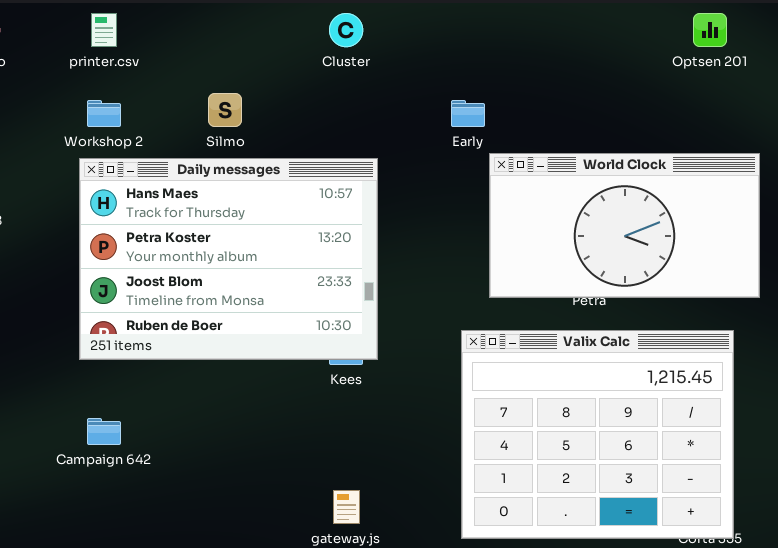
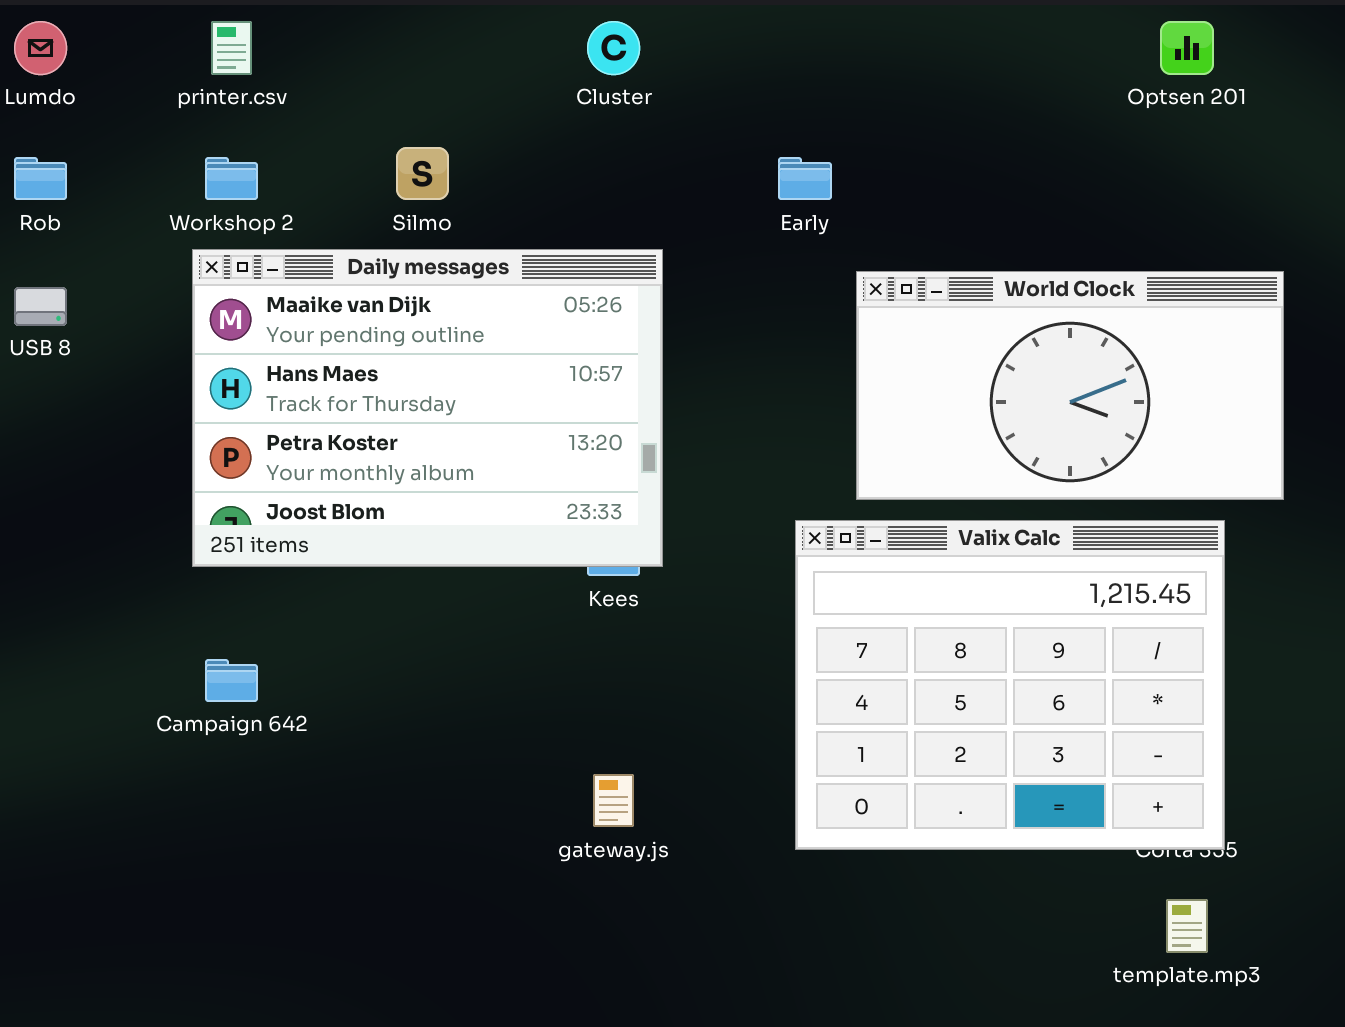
World Clock: [489,153,760,298] -> [856,271,1284,500], moved
Daily messages: [79,158,378,360] -> [192,249,663,567], scrolled up 1 row

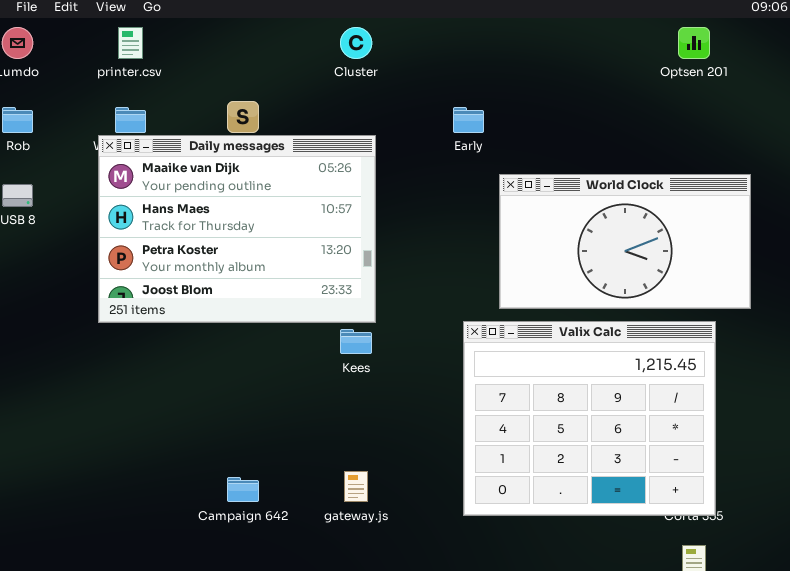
Daily messages: [192,249,663,567] -> [98,135,376,323], moved
Campaign 642: [205,659,258,702] -> [227,477,259,502], moved

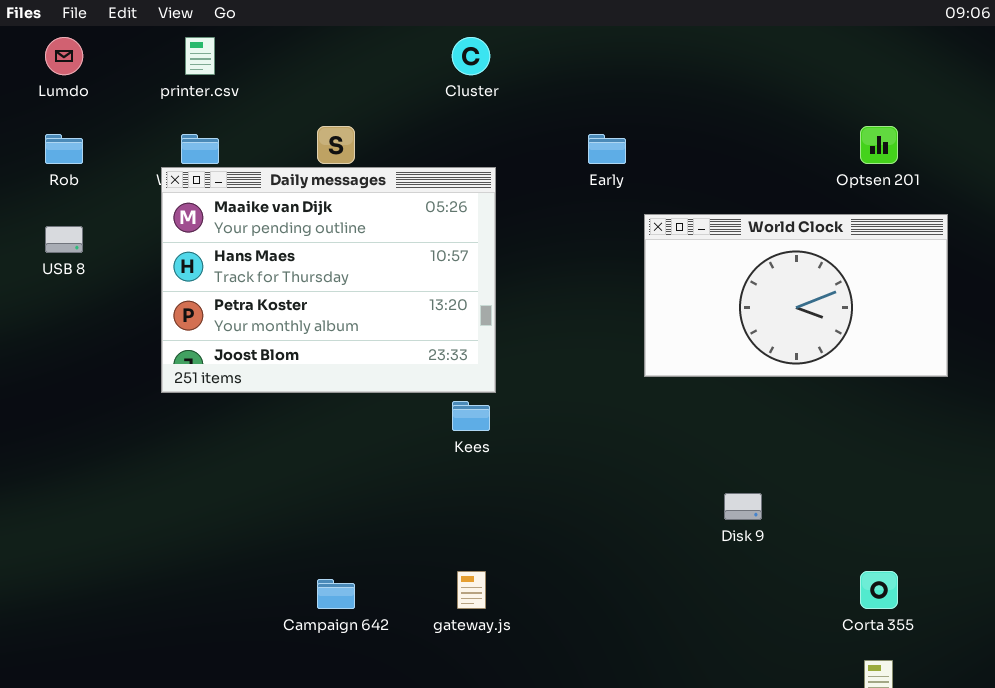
Optsen 201: [678,27,710,59] -> [860,126,898,164], moved
Valix Calc: [463,321,716,516] -> none, closed

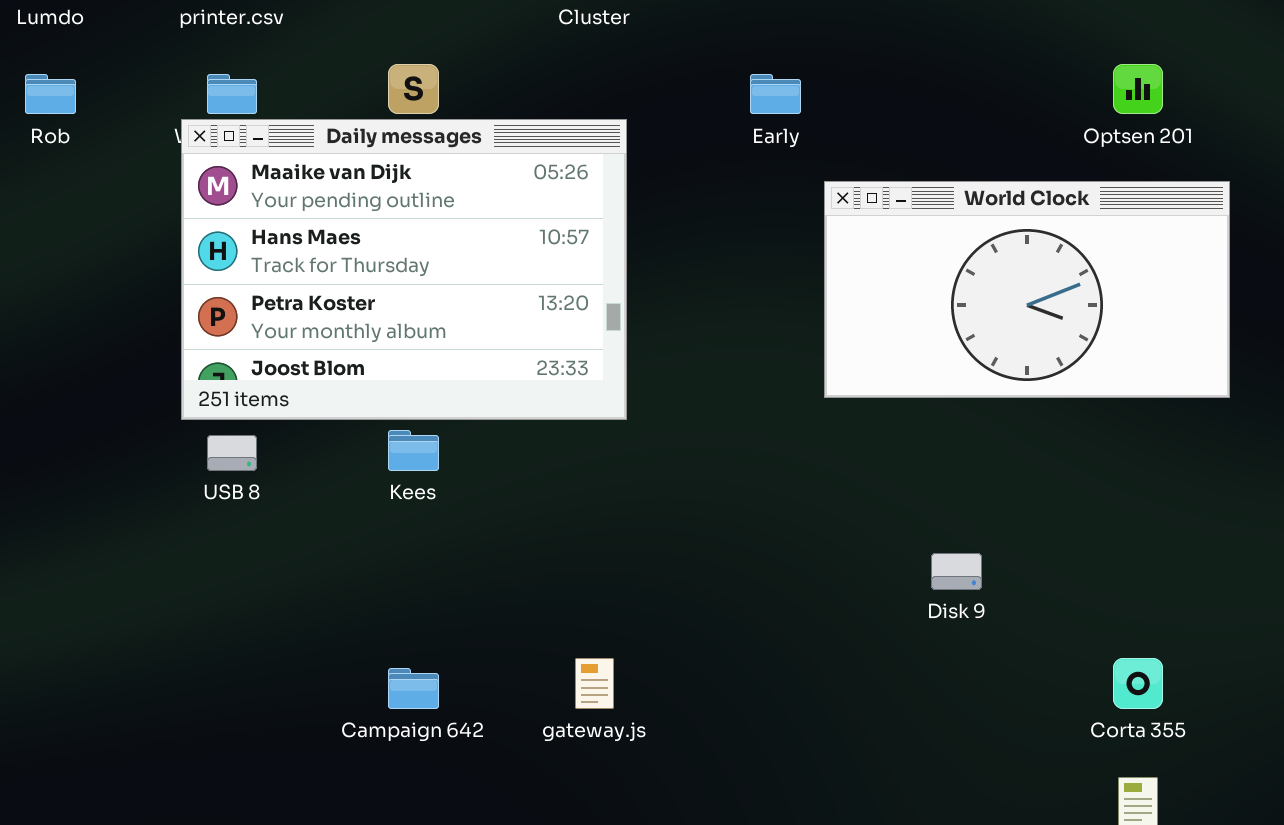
USB 8: [45,226,83,253] -> [207,435,257,471], moved
Kees: [452,401,490,431] -> [388,430,439,471], moved

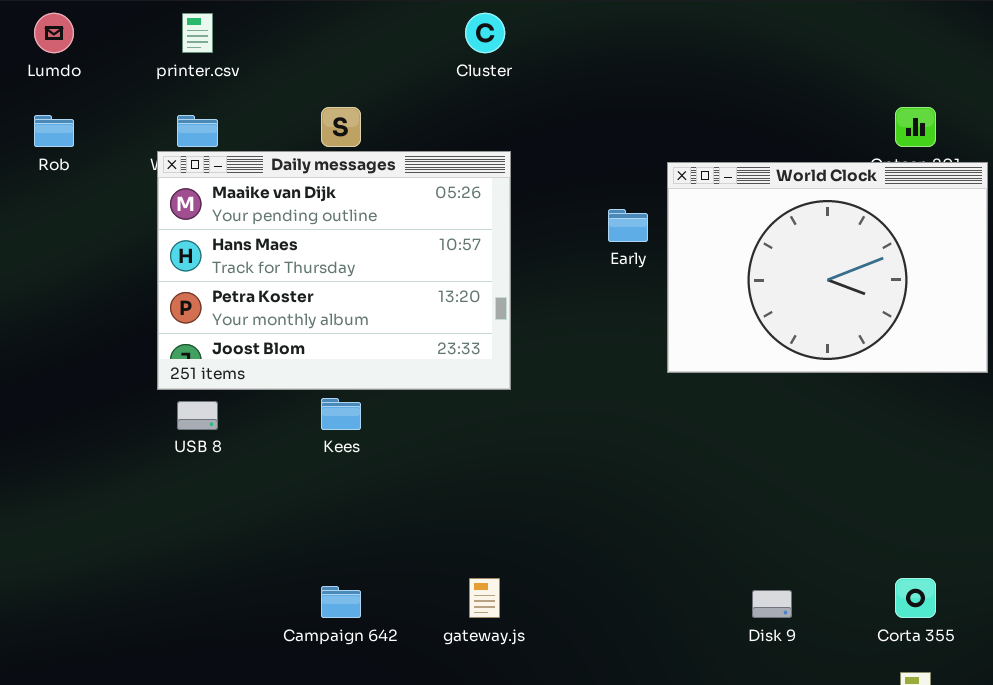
Early: [750,74,801,114] -> [608,209,648,242], moved
World Clock: [824,181,1230,398] -> [667,162,988,373], resized
Disk 9: [931,553,982,590] -> [752,590,792,618], moved

